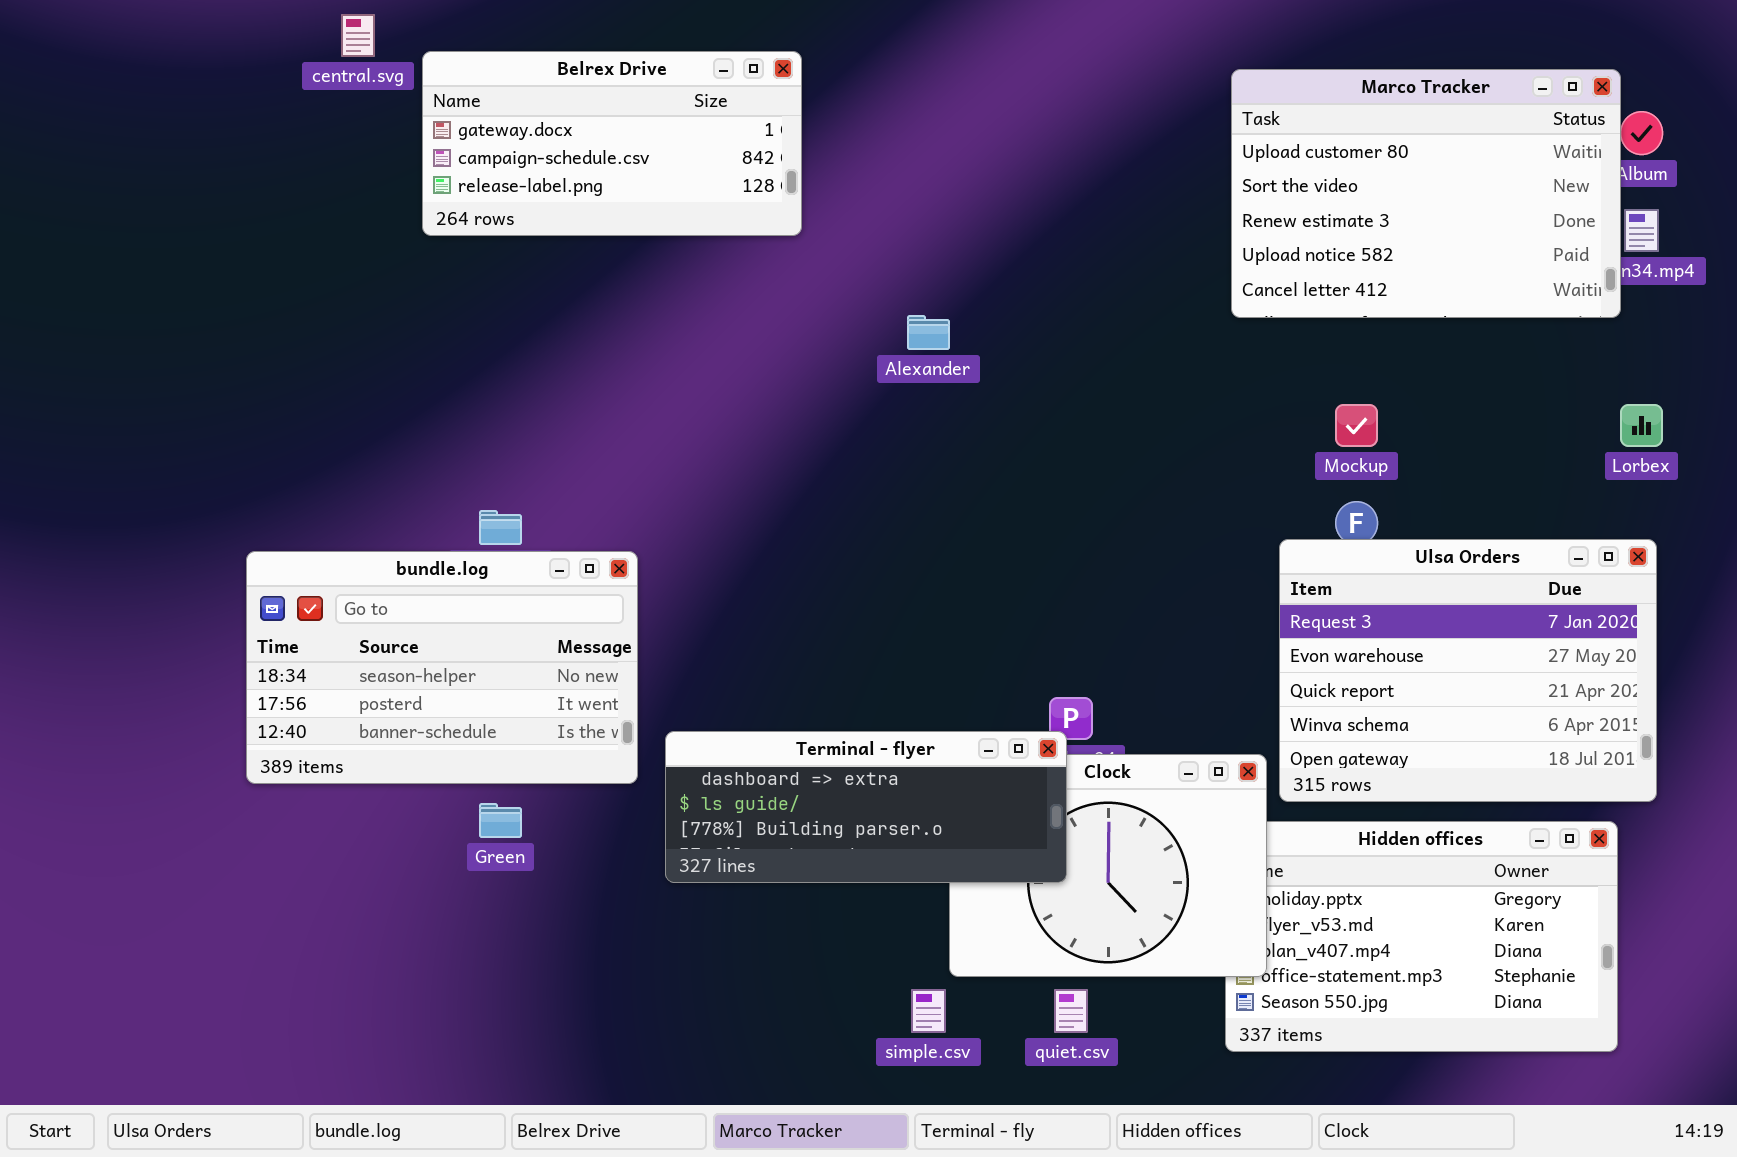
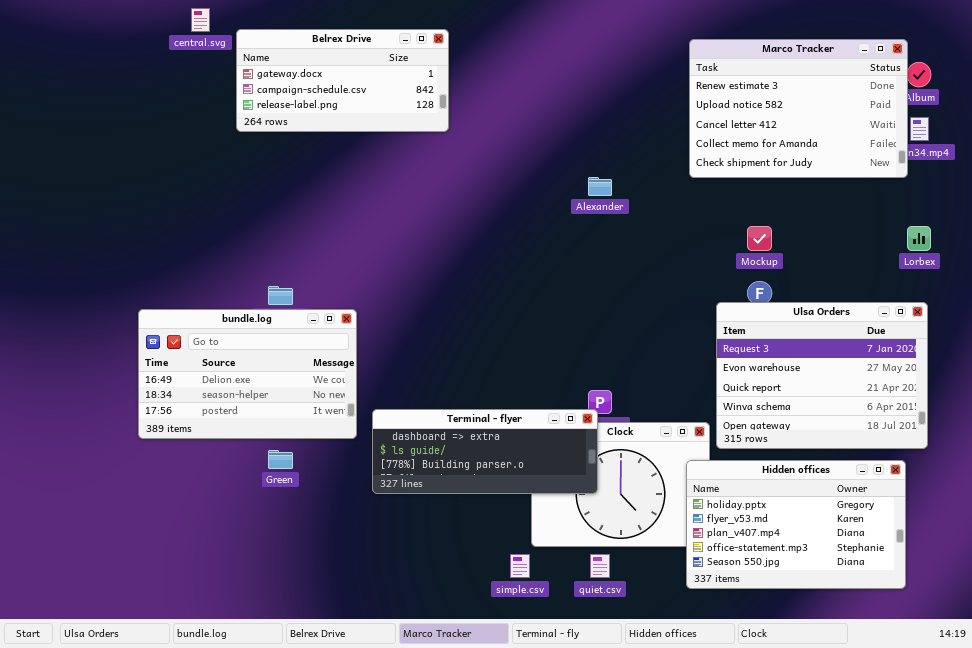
Marco Tracker: [1231,69,1621,318] -> [689,39,908,178], scrolled down 2 rows
Alexander: [907,315,950,350] -> [588,177,612,196], moved
bundle.log: [246,551,638,784] -> [138,309,357,439], scrolled up 1 row
Hidden offices: [1225,821,1618,1052] -> [686,460,906,589], raised

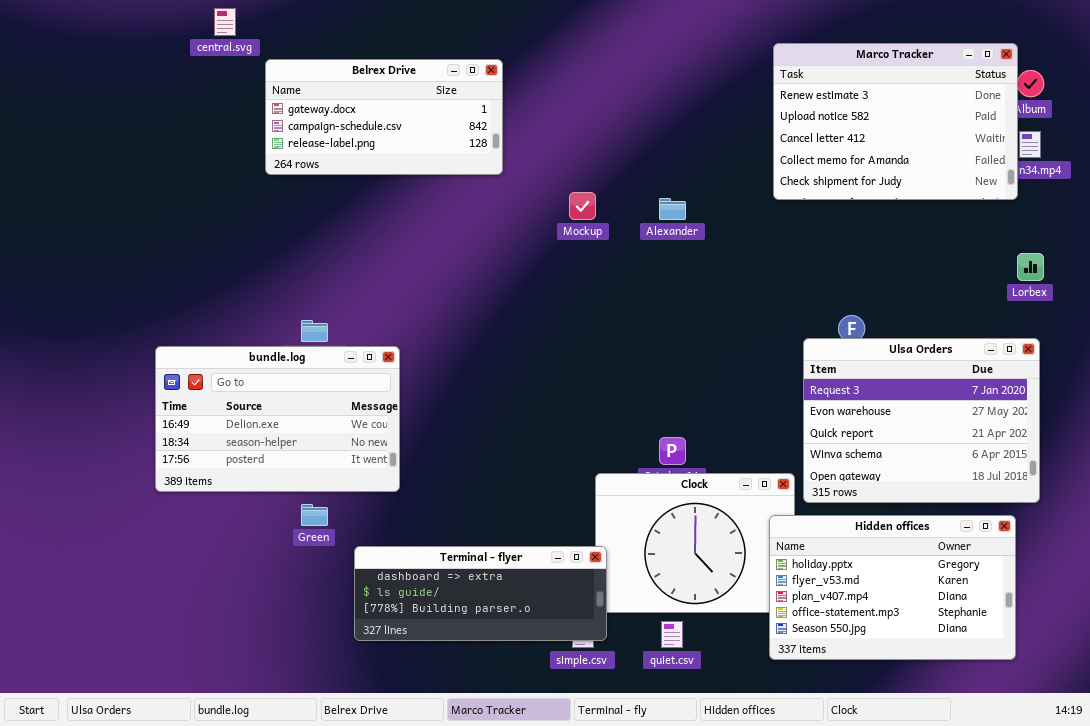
Belrex Drive: [236,29,449,132] -> [265,59,503,175], moved
Mockup: [747,226,772,251] -> [569,192,596,220], moved
Terminal - flyer: [372,409,598,494] -> [354,546,607,641], moved

